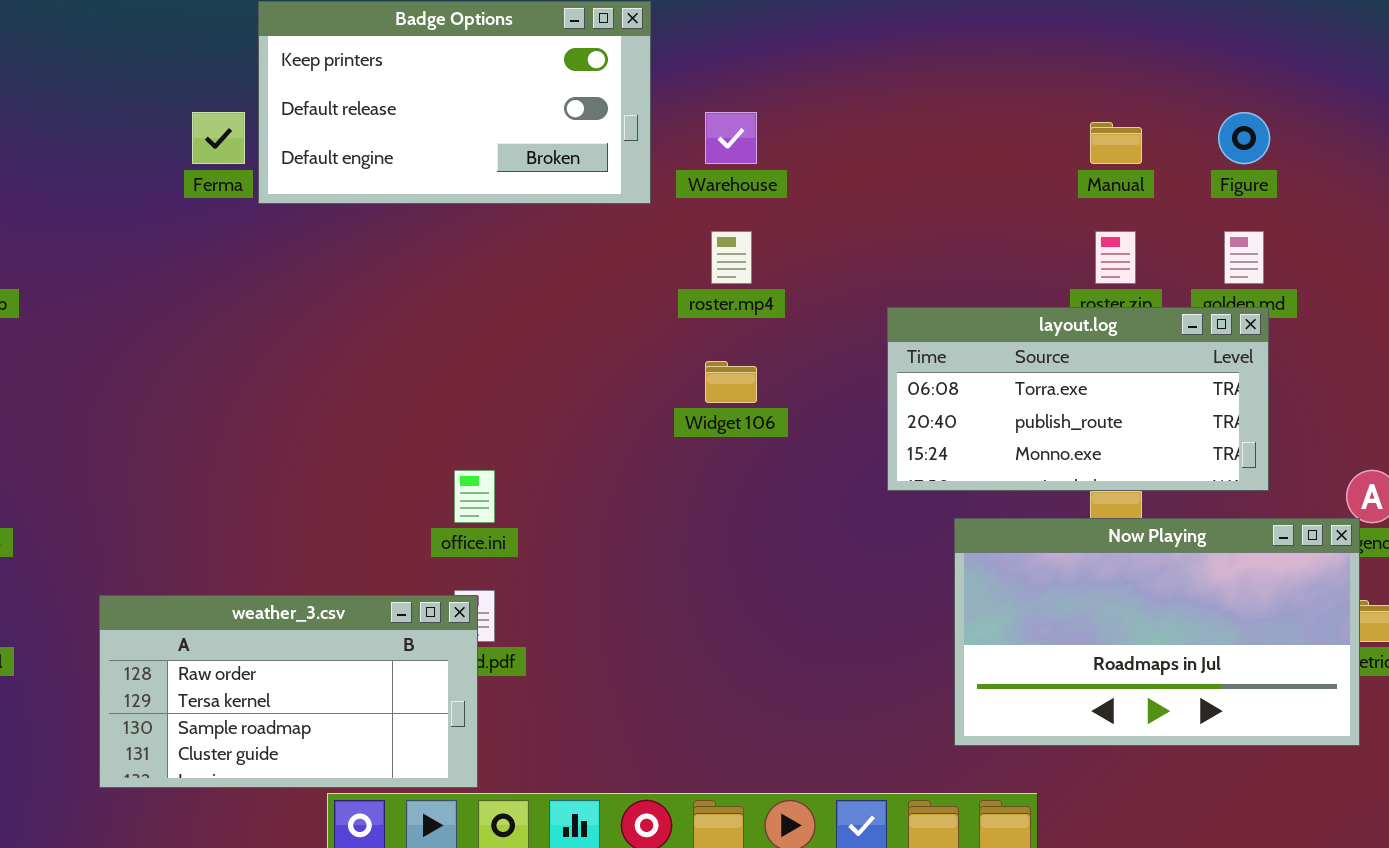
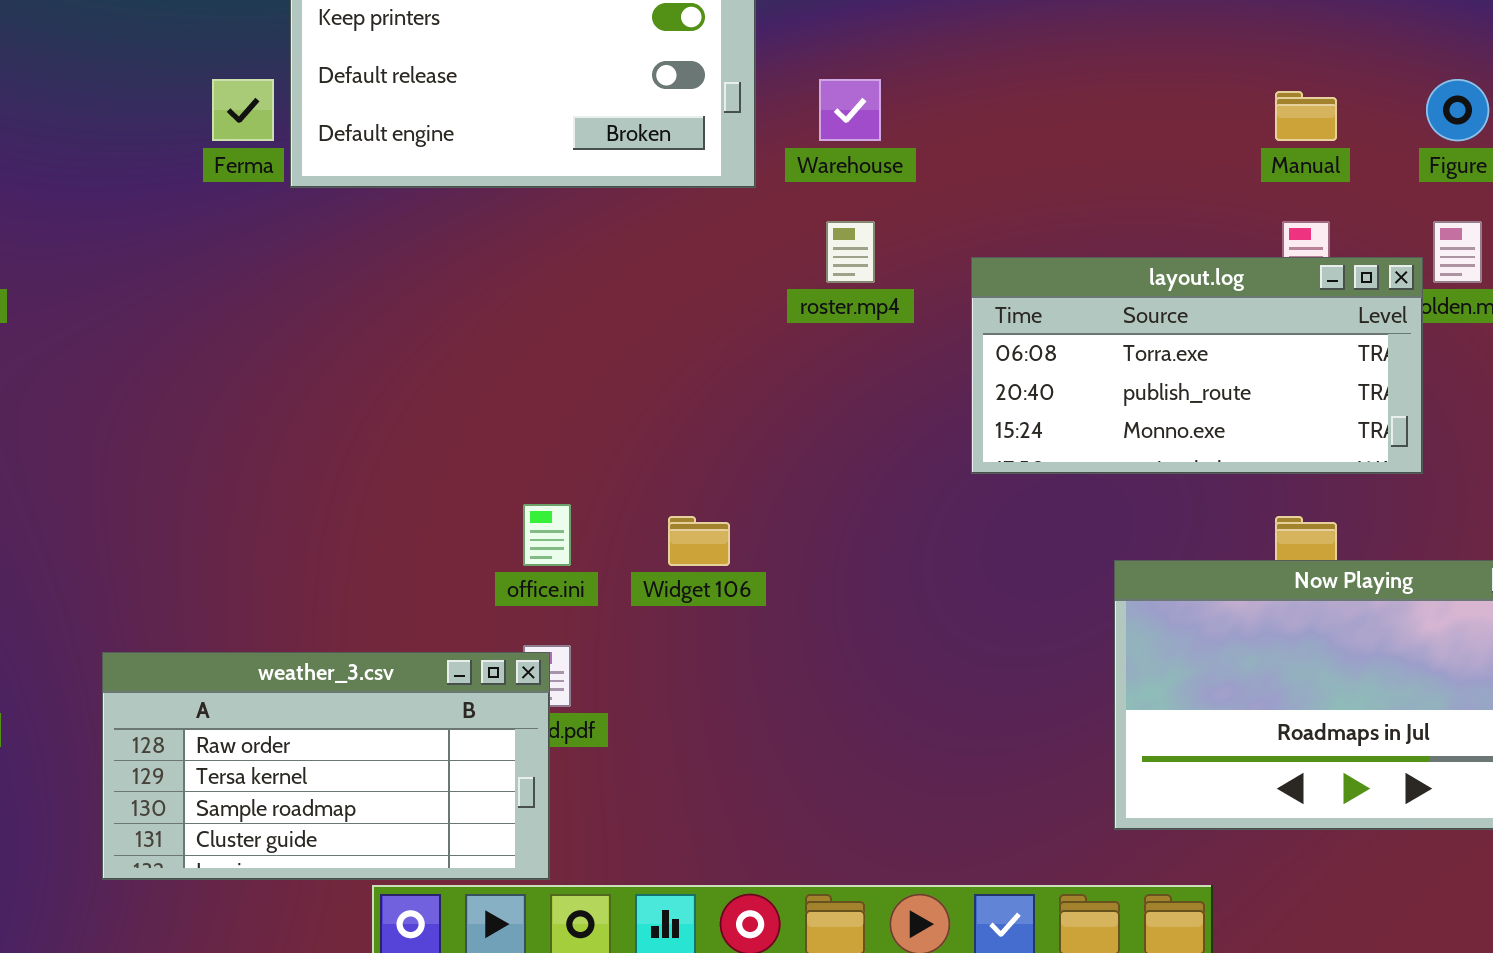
layout.log: [887,307,1269,491] -> [971,257,1423,474], moved
Widget 106: [705,361,757,403] -> [668,516,730,566], moved

